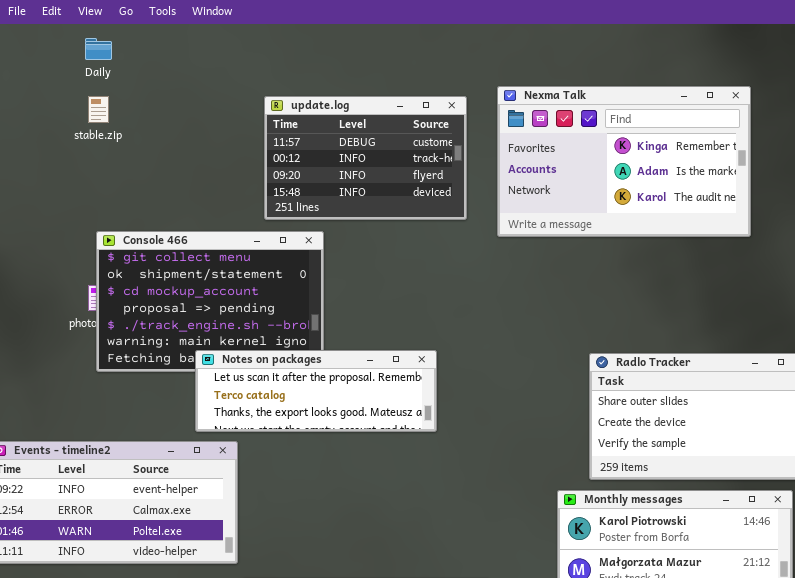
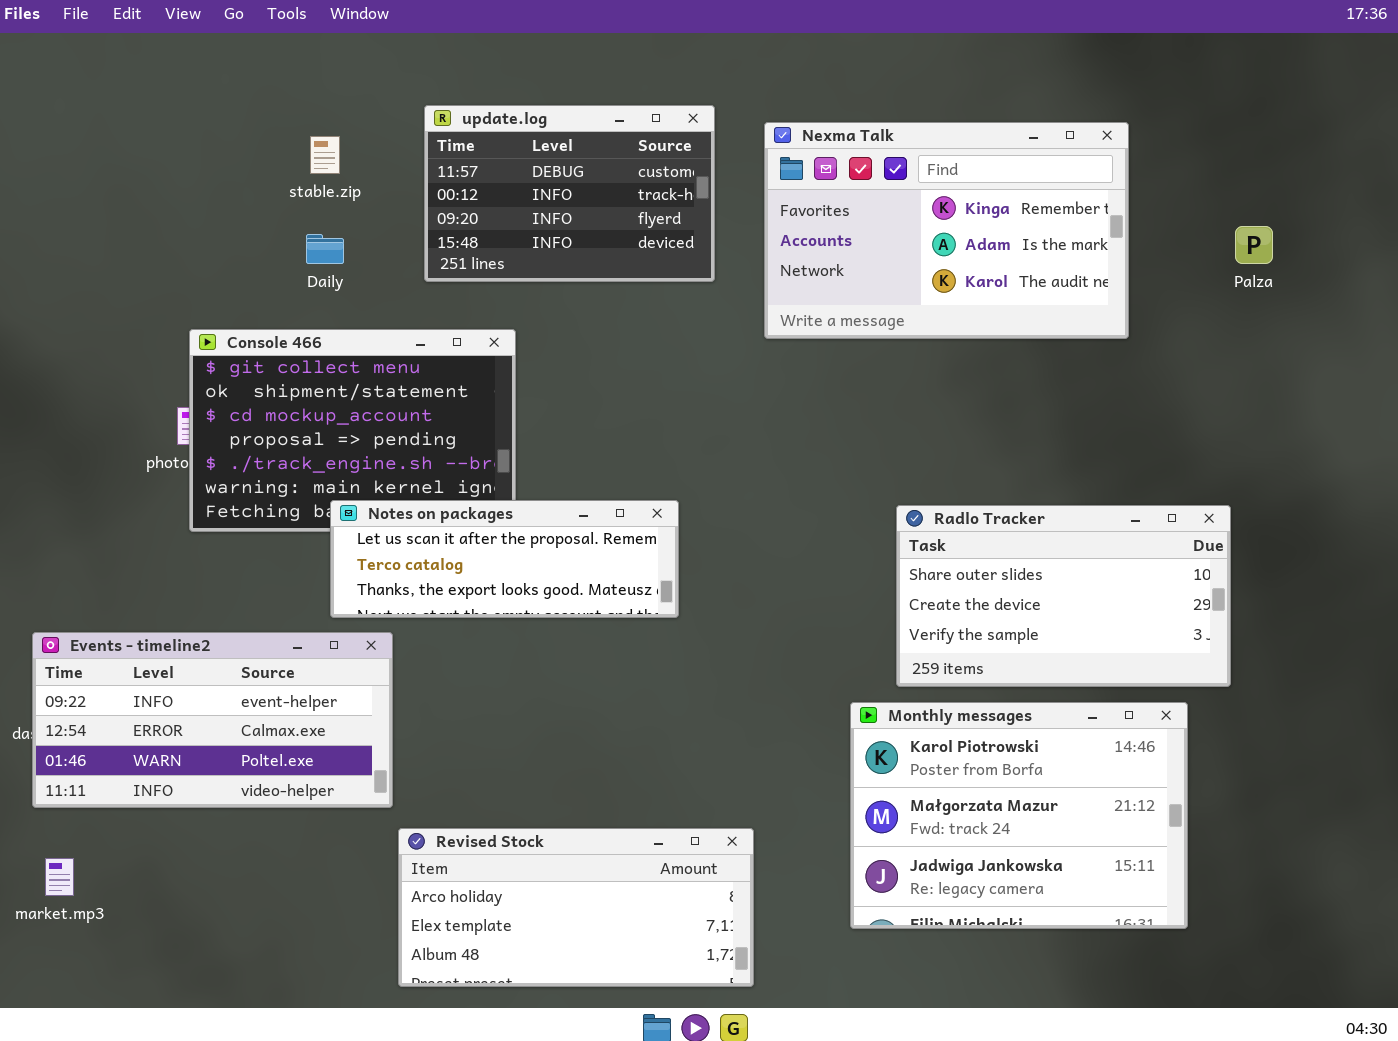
Daily: [85,38,112,60] -> [306,234,344,264], moved
stable.zip: [88,96,109,123] -> [310,136,340,174], moved
update.log: [264,96,467,220] -> [424,105,715,282], moved

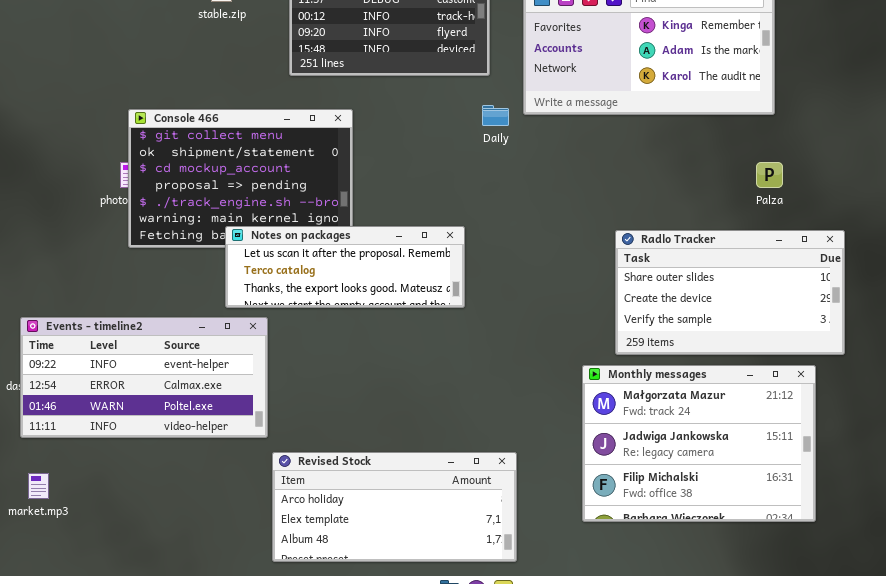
Palza: [1235,226,1273,264] -> [756,162,783,188], moved
Daily: [306,234,344,264] -> [482,105,509,126], moved
Monthly messages: [850,702,1188,929] -> [582,365,816,522], scrolled down 1 row

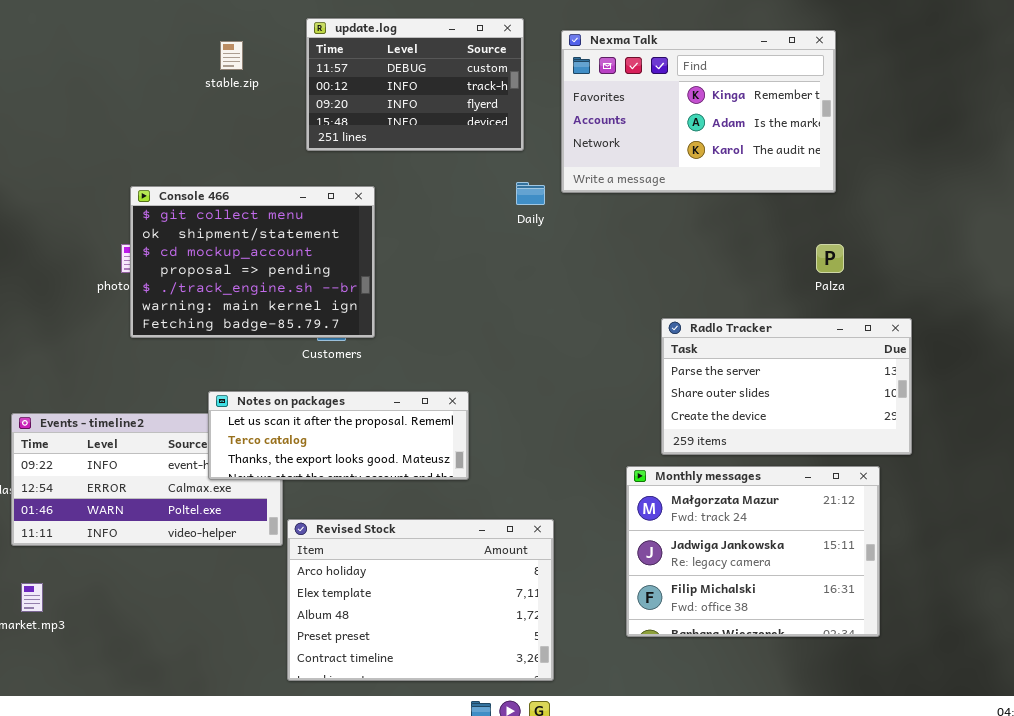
Notes on packages: [225,226,465,308] -> [208,391,469,480], moved
Radlo Tracker: [615,230,845,355] -> [661,318,912,455], scrolled up 1 row
Revised Stock: [272,452,517,562] -> [287,519,554,681], resized

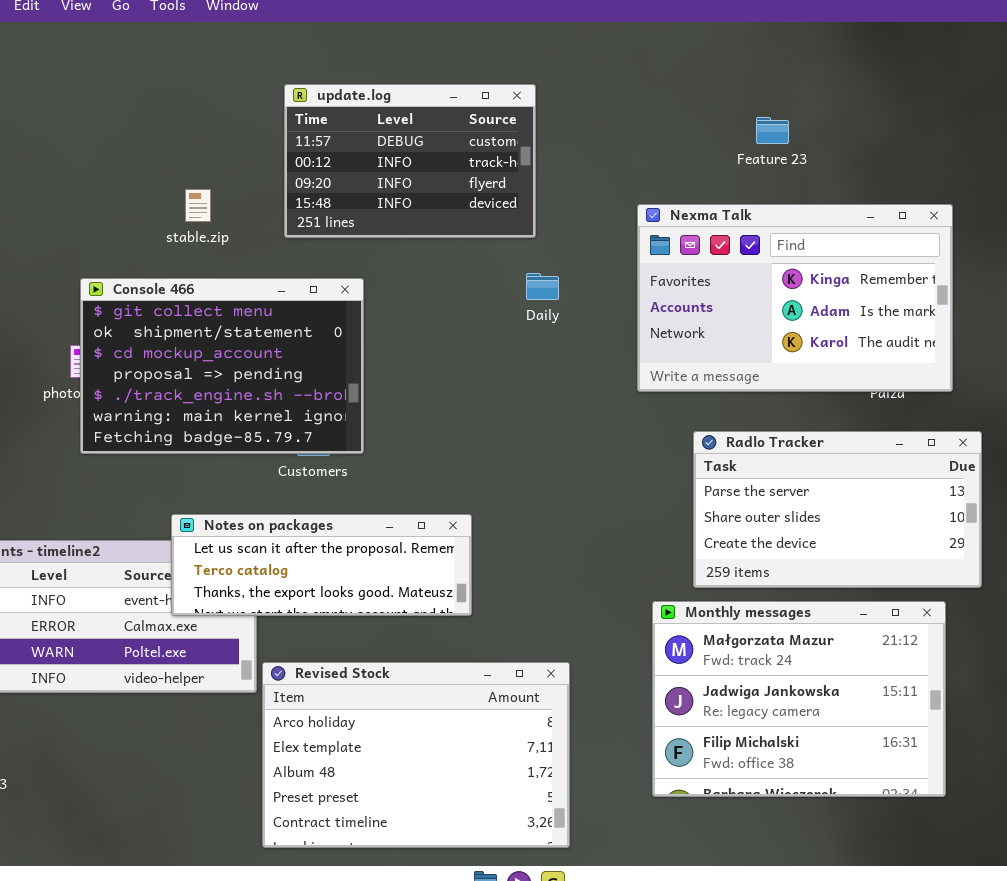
Nexma Talk: [561,30,836,193] -> [637,204,953,392], moved
stable.zip: [220,41,243,70] -> [185,189,211,222], moved

